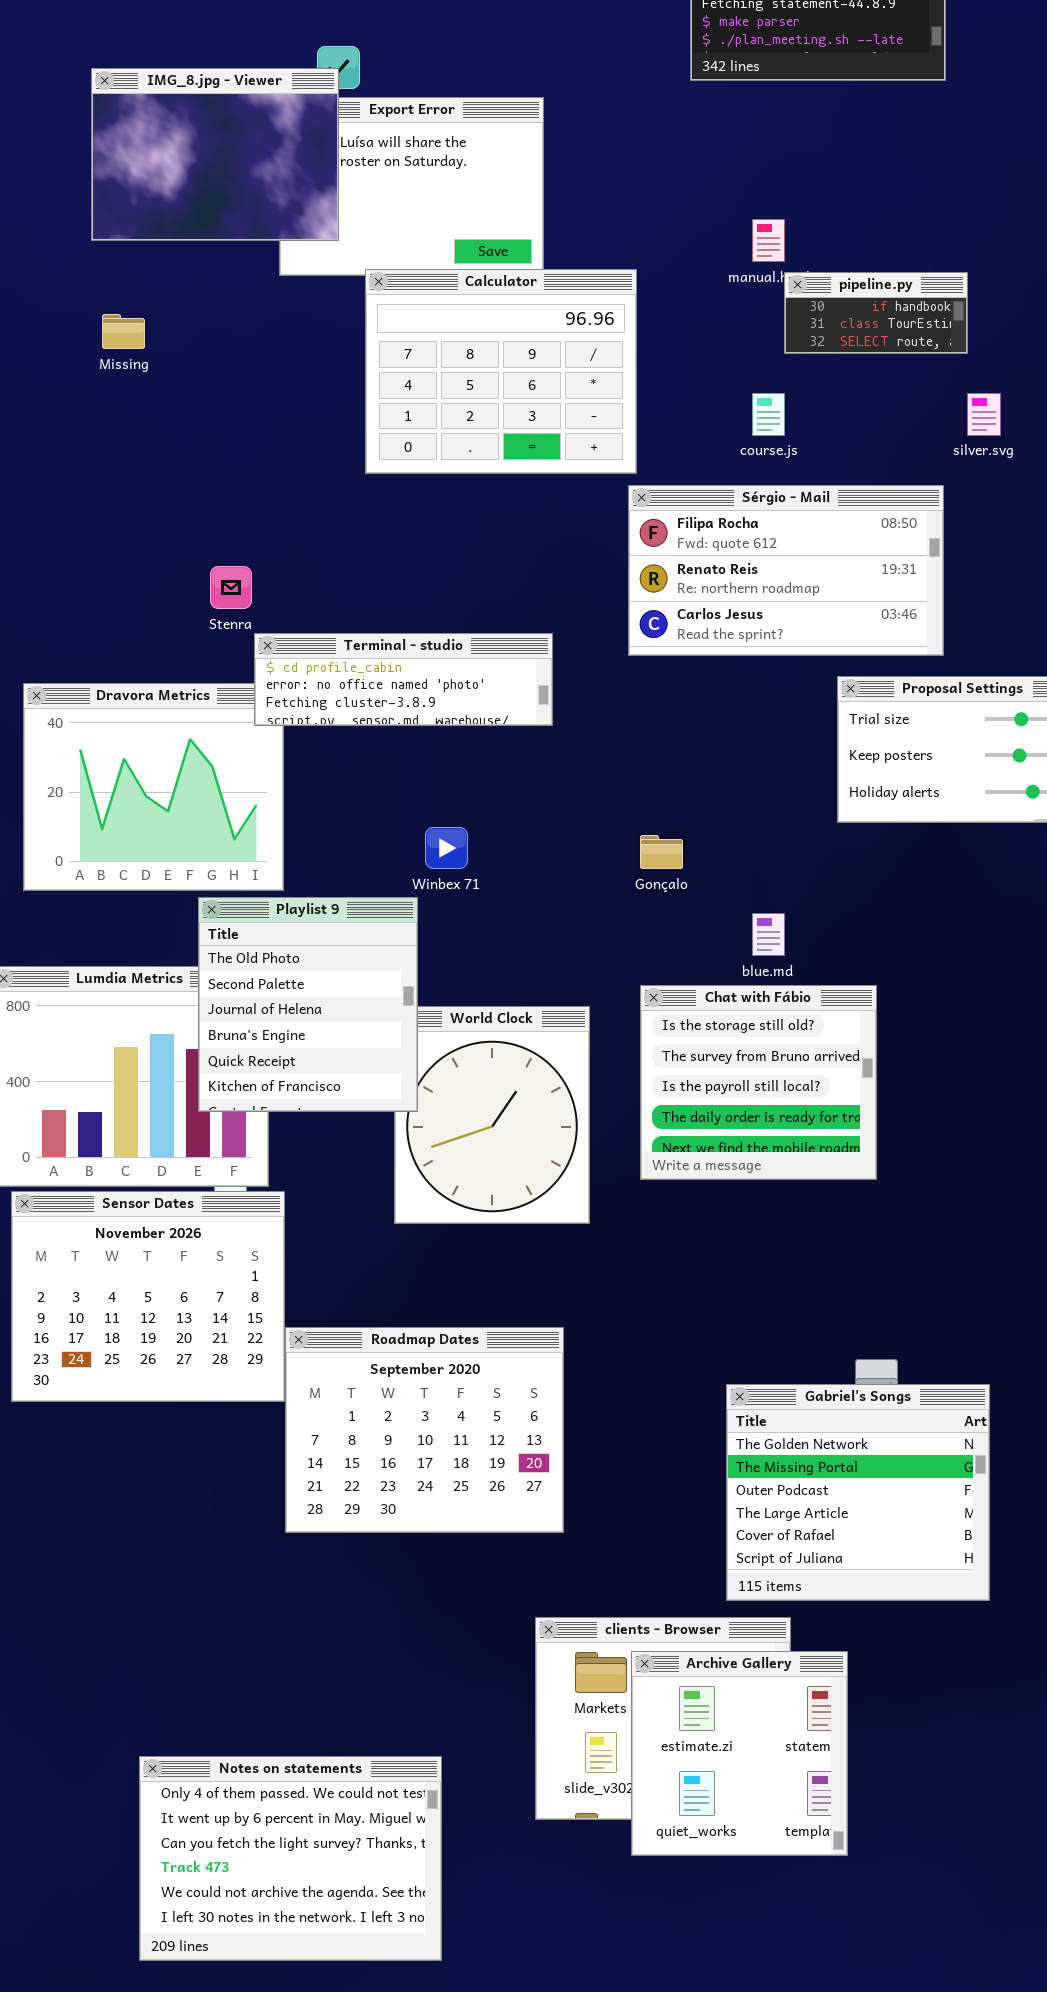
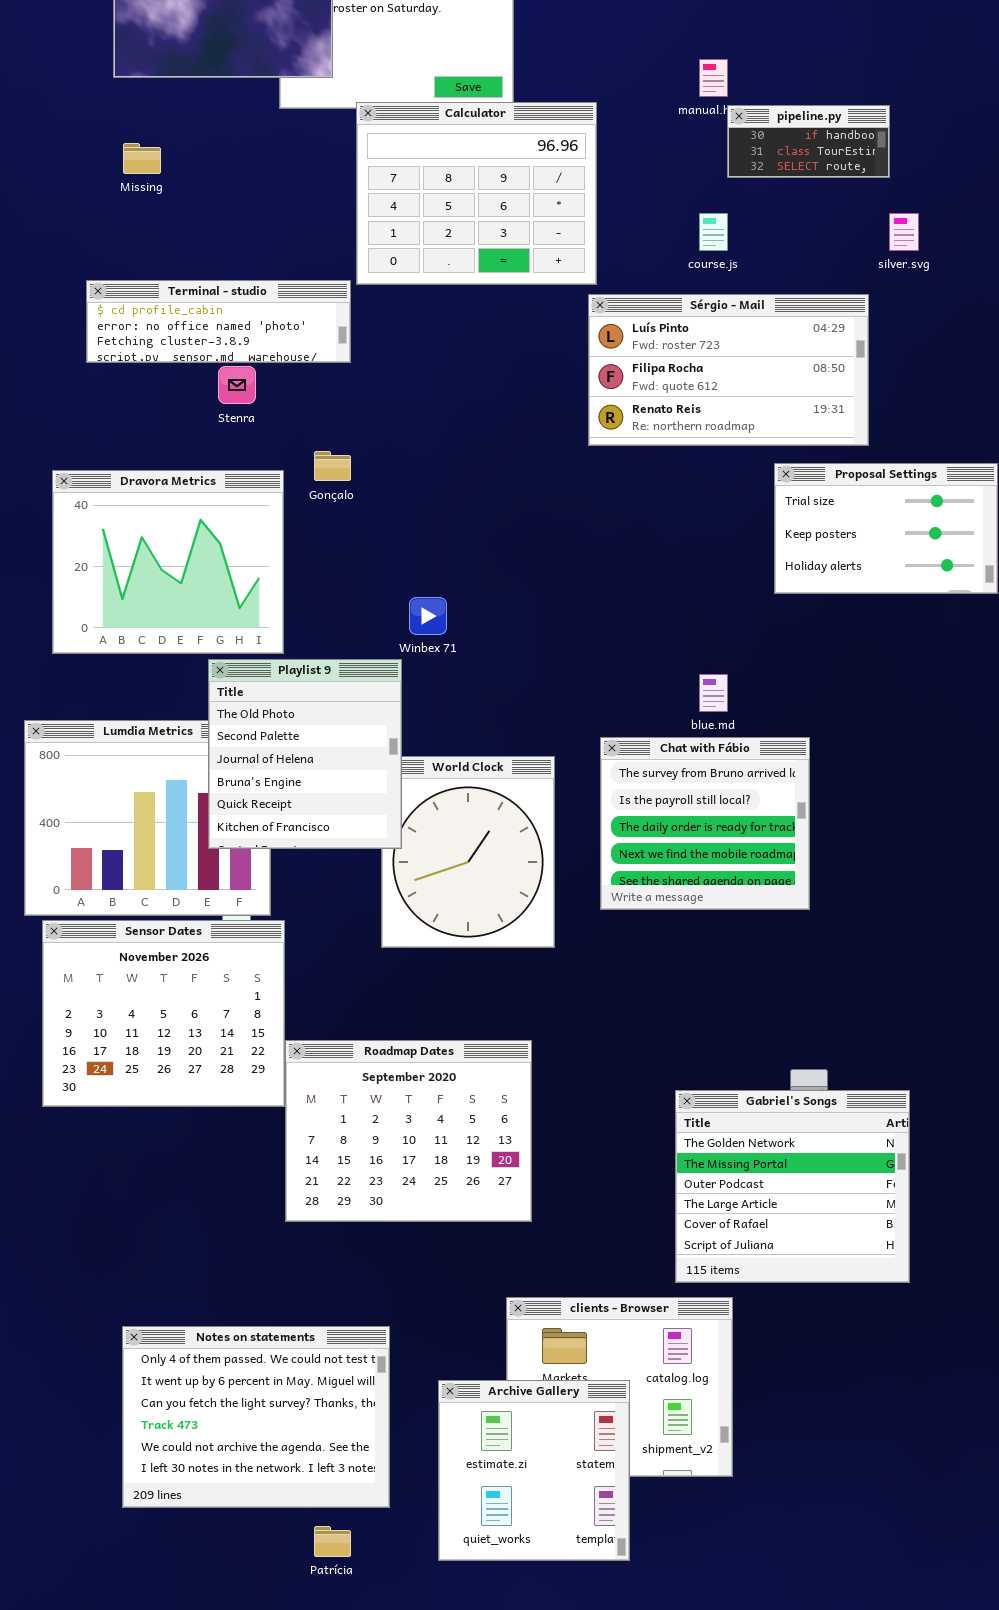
Sérgio - Mail: [628,485,944,656] -> [588,294,869,446], scrolled up 1 row
Terminal - studio: [254,633,553,726] -> [86,280,351,363], moved
Gonçalo: [640,835,683,869] -> [314,451,351,481], moved
Chat with Fábio: [640,985,877,1180] -> [600,737,810,910], scrolled down 1 row
Archive Gallery: [631,1651,848,1856] -> [438,1380,630,1561], moved
Notes on statements: [139,1756,442,1961] -> [122,1326,390,1508], moved

